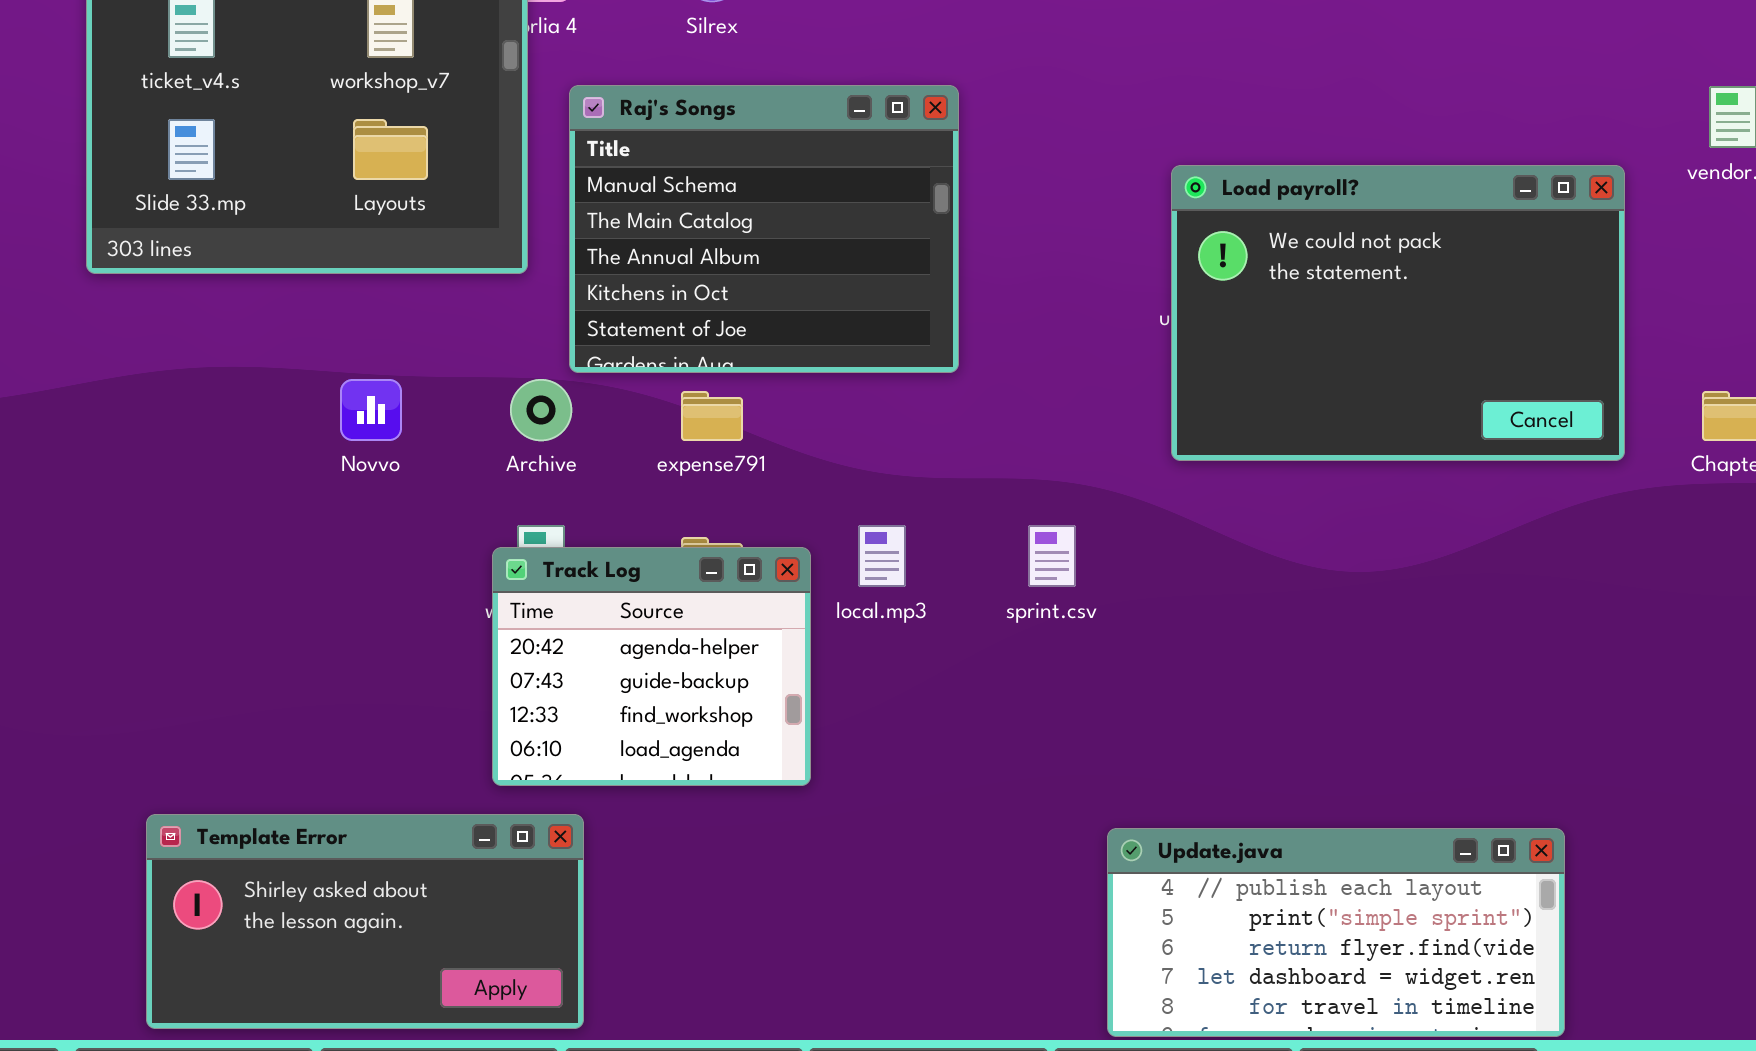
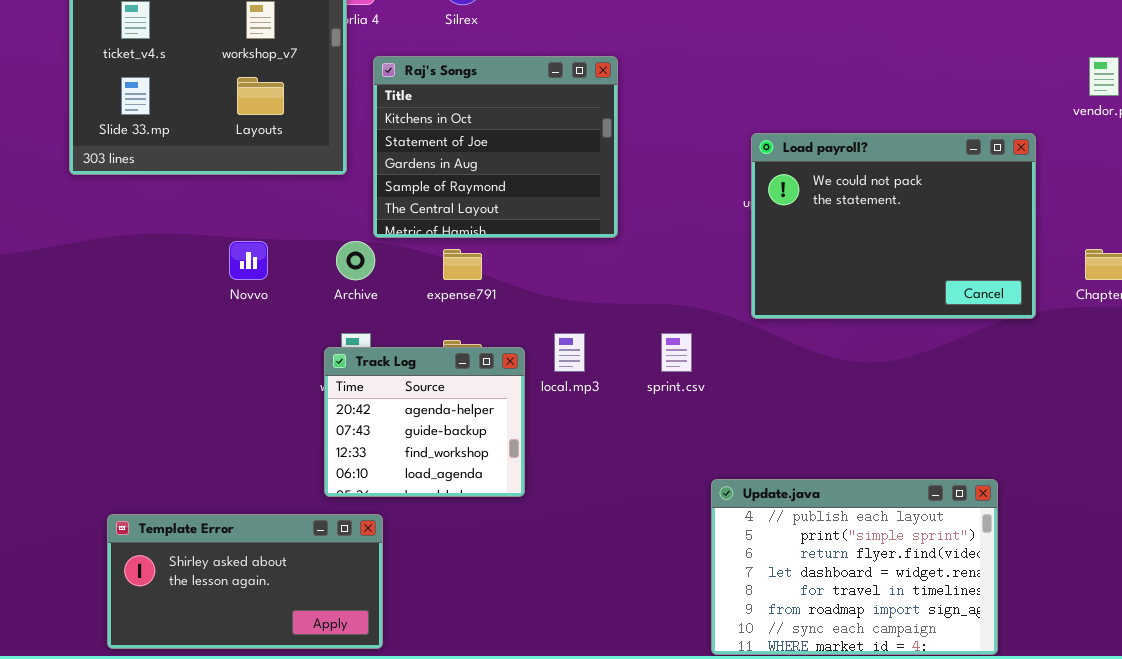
Raj's Songs: [569,85,959,373] -> [373,56,618,238], scrolled down 3 rows
Load payroll?: [1171,165,1625,461] -> [751,133,1036,319], moved
Update.java: [1107,828,1565,1037] -> [711,479,998,655], resized

